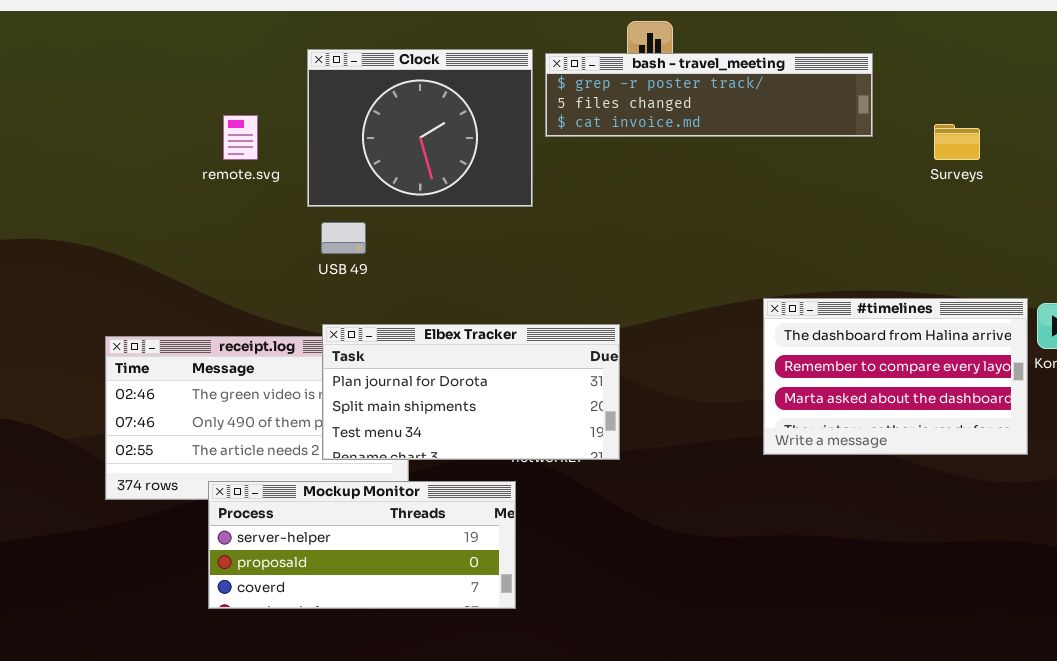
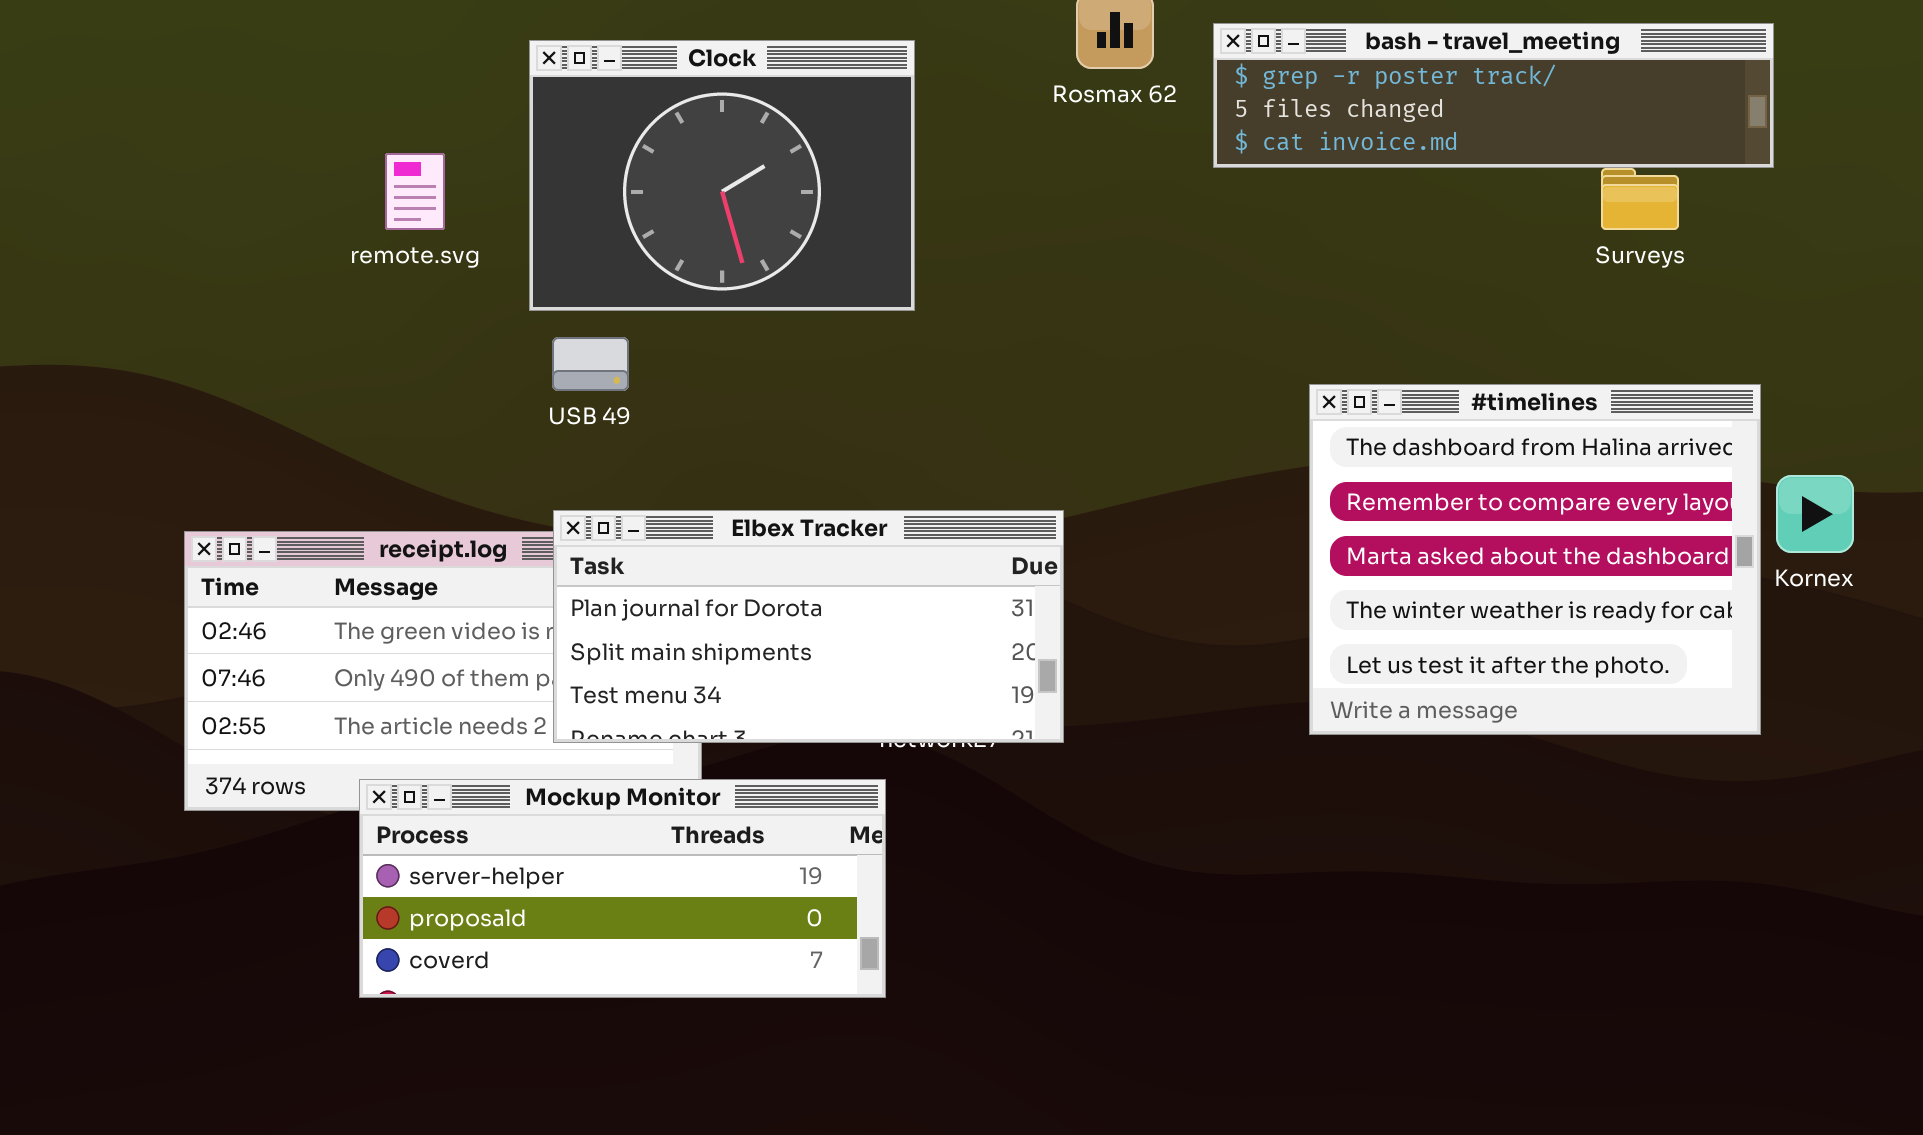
bash - travel_meeting: [545,53,873,137] -> [1213,23,1774,168], moved
#timelines: [763,298,1028,455] -> [1309,384,1761,735], resized

